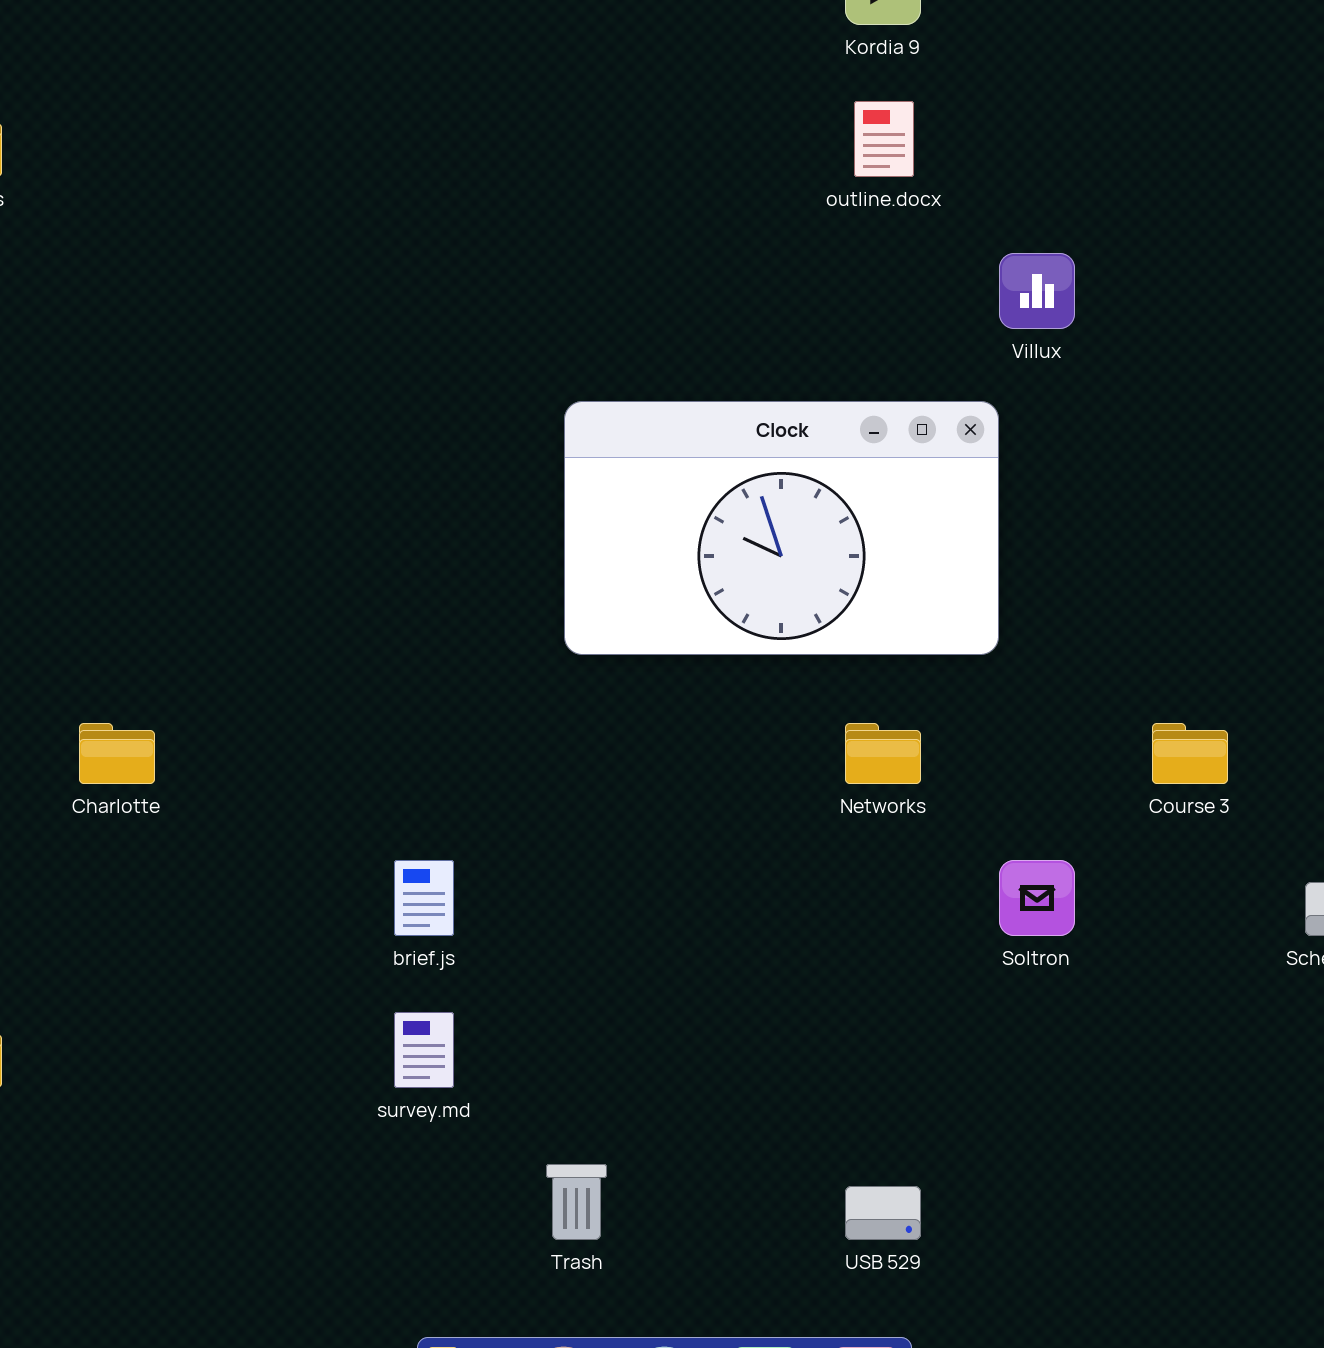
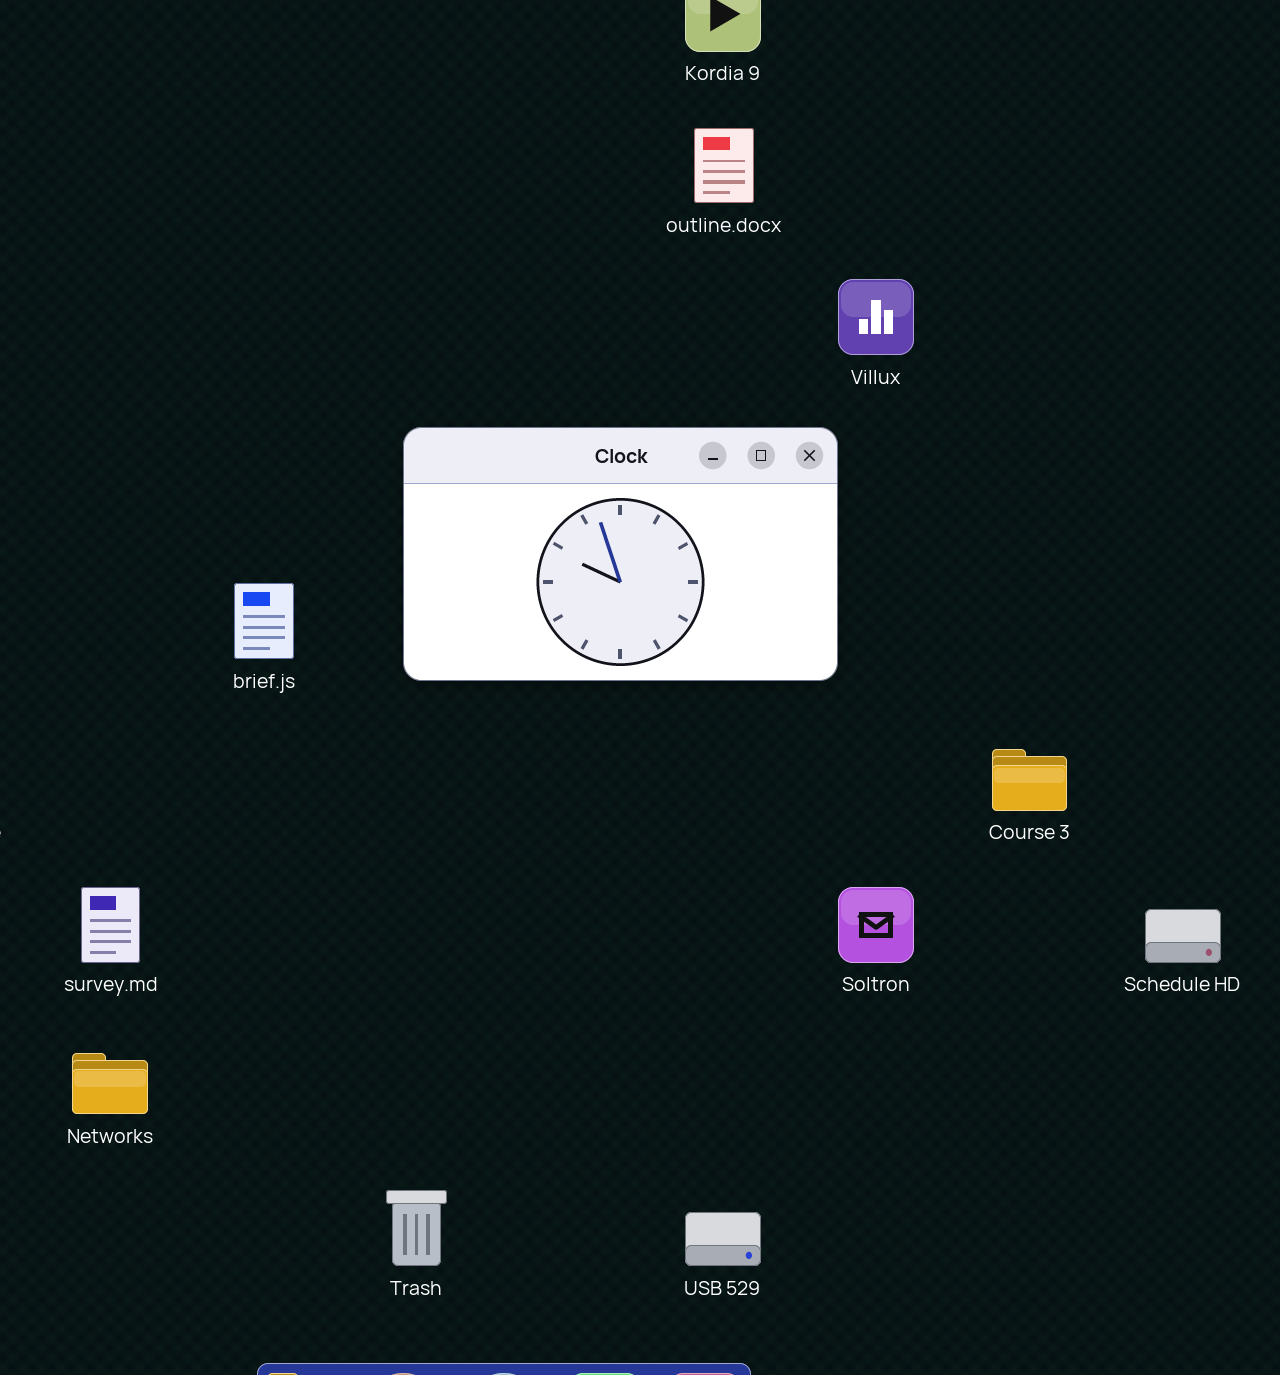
Networks: [845,723,921,784] -> [72,1053,148,1114], moved
brief.js: [394,860,454,936] -> [234,583,294,659], moved
survey.md: [394,1012,454,1088] -> [81,887,140,963], moved

